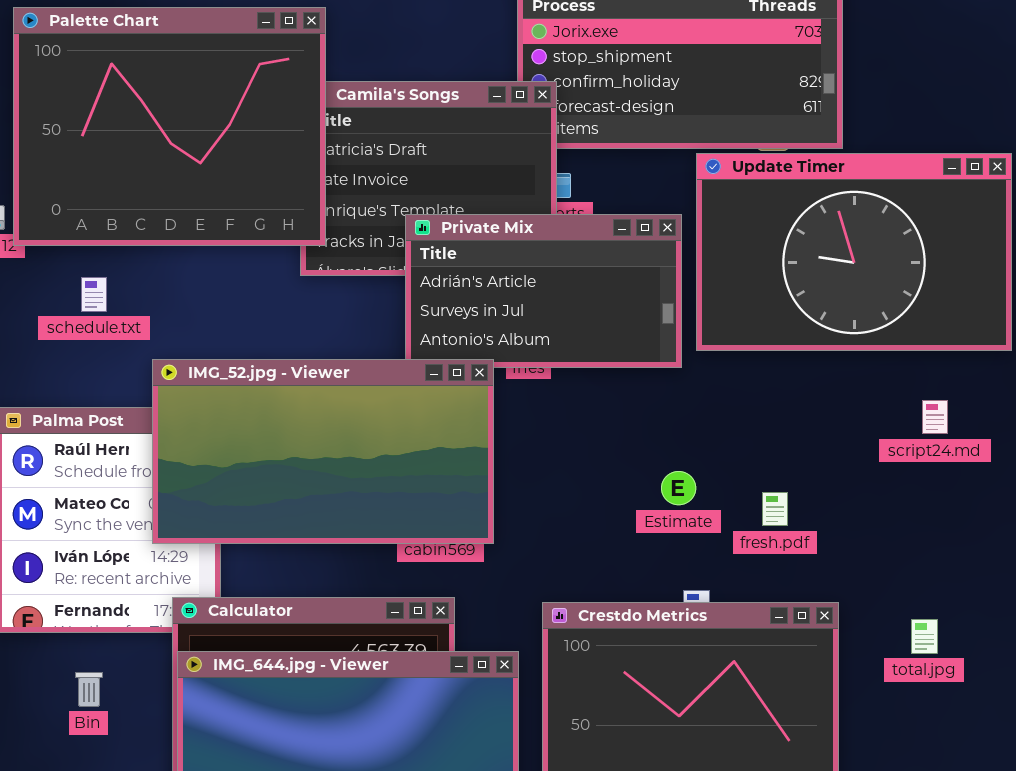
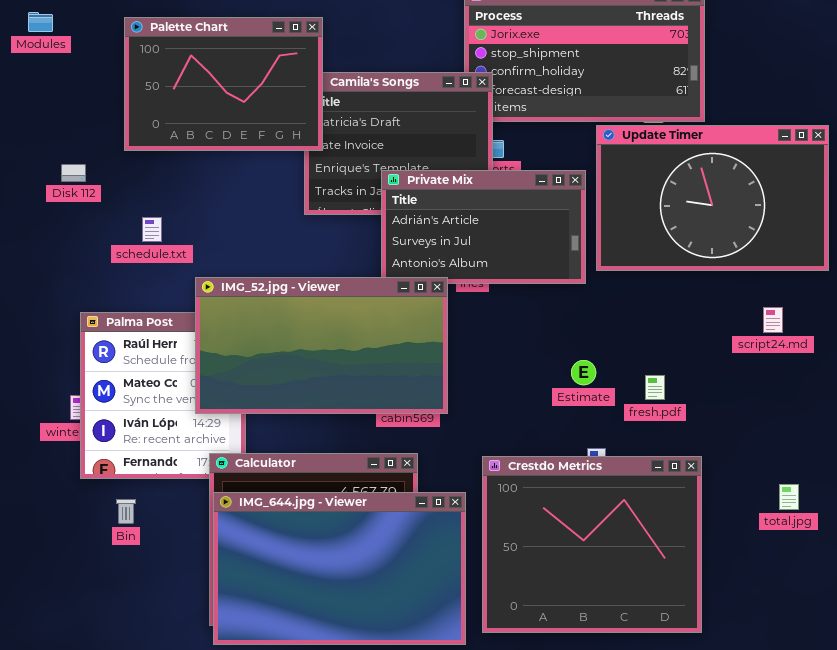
Palette Chart: [13,7,326,246] -> [124,17,323,151], resized
total.jpg: [911,619,938,654] -> [779,484,799,510], moved
Bin: [75,672,103,707] -> [116,499,136,524], moved

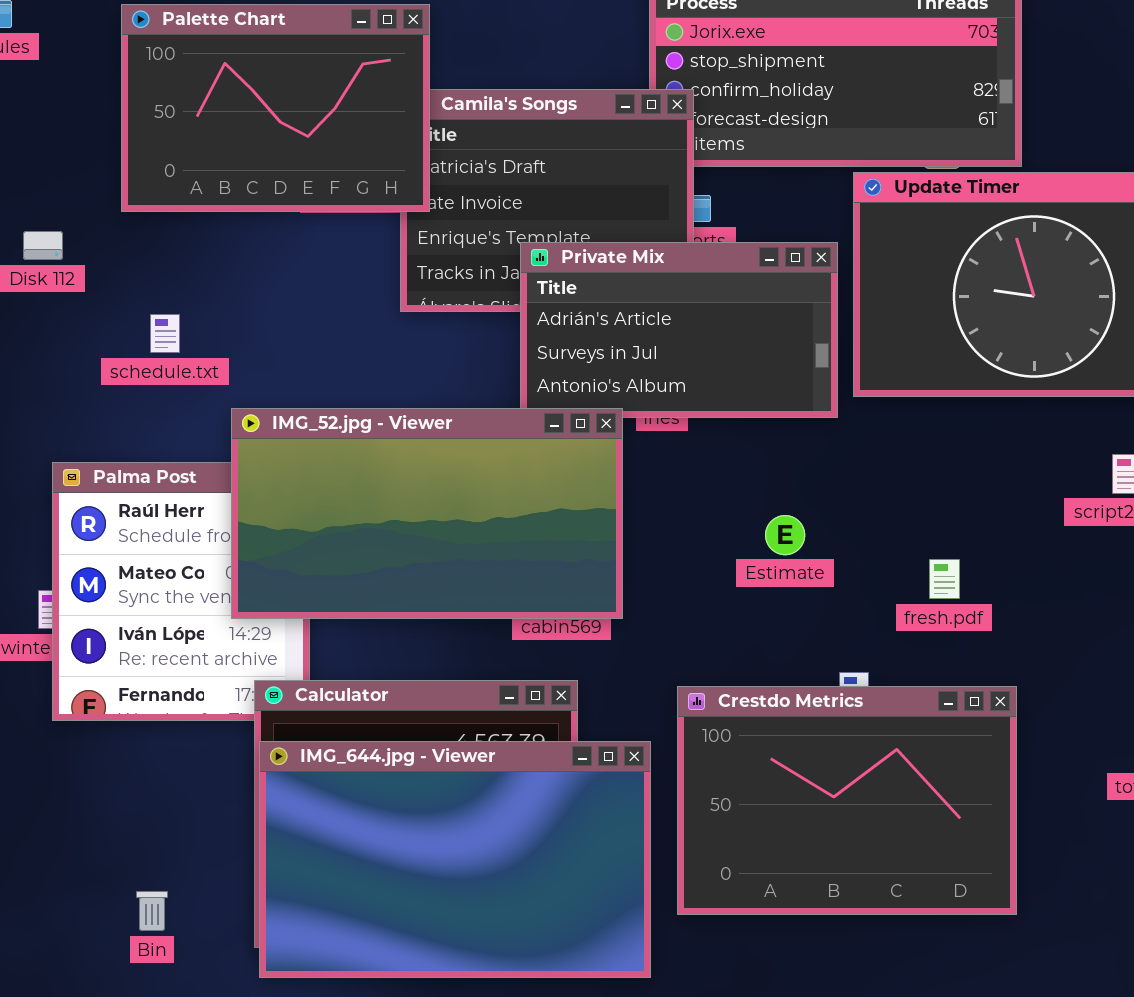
Estimate: [571,360,596,385] -> [765,515,805,555], moved
Crestdo Metrics: [482,456,702,633] -> [677,686,1017,915], resized
Bin: [116,499,136,524] -> [136,891,168,931], moved

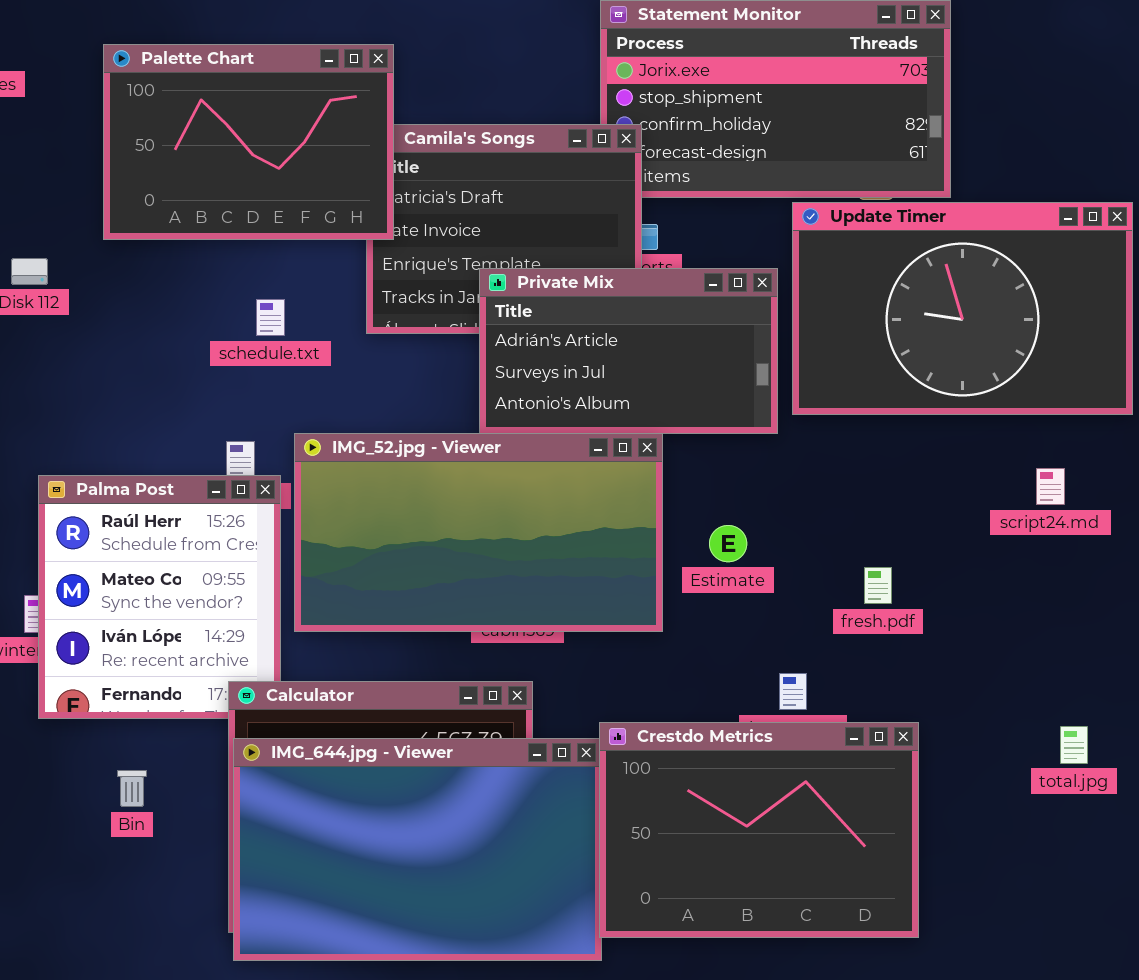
schedule.txt: [150,314,180,353] -> [256,299,285,336], moved
IMG_52.jpg - Viewer: [231,408,623,619] -> [294,433,663,632], moved
Crestdo Metrics: [677,686,1017,915] -> [599,722,919,938], moved
Bin: [136,891,168,931] -> [117,770,147,807], moved

